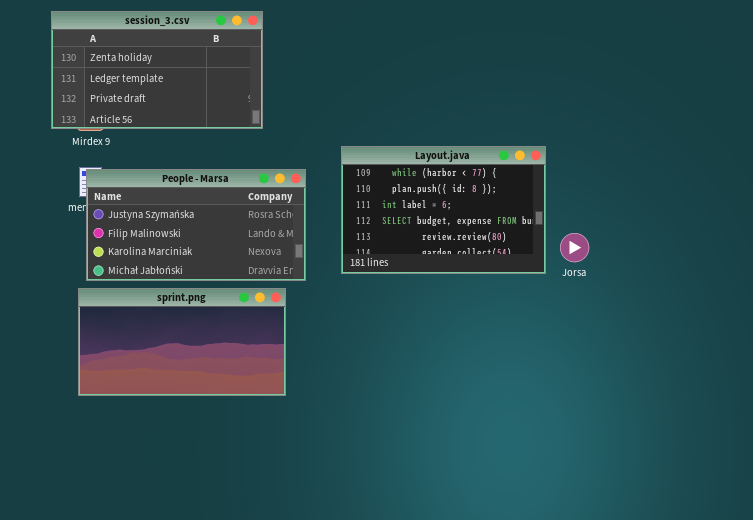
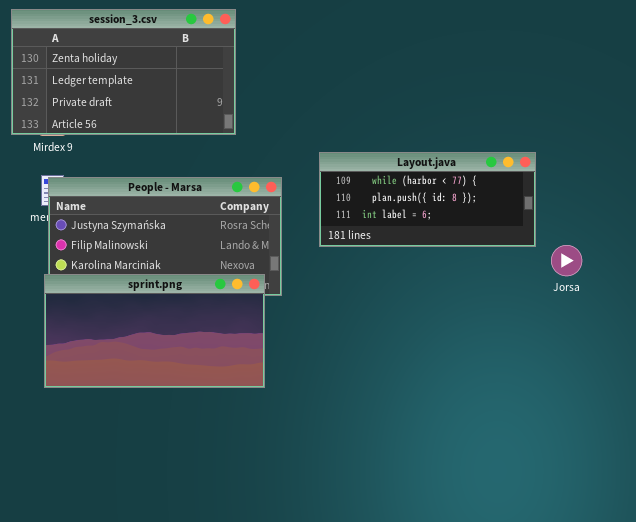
Layout.java: [341,146,546,274] -> [319,152,536,247], resized
sprint.png: [78,288,286,396] -> [44,274,265,388], moved

